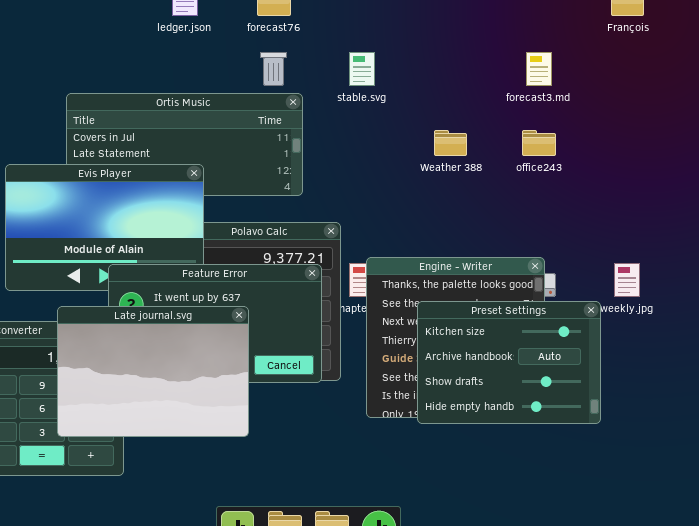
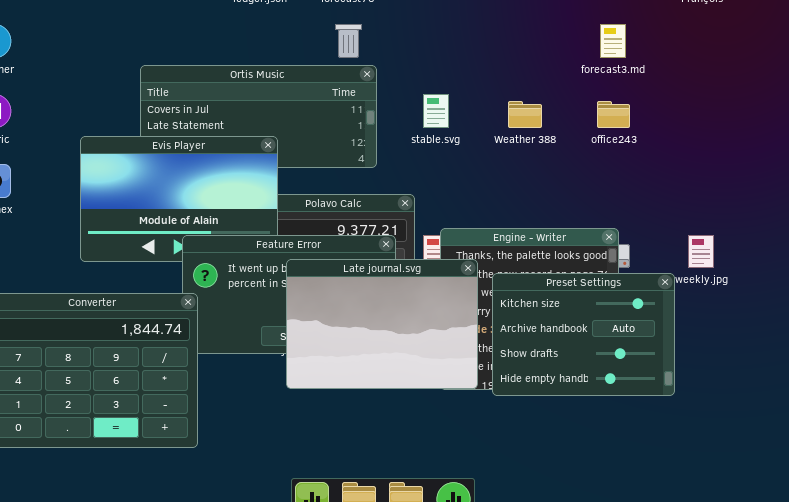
stable.svg: [349,52,375,86] -> [423,94,449,128], moved
Late journal.svg: [57,306,249,437] -> [286,259,478,389], moved

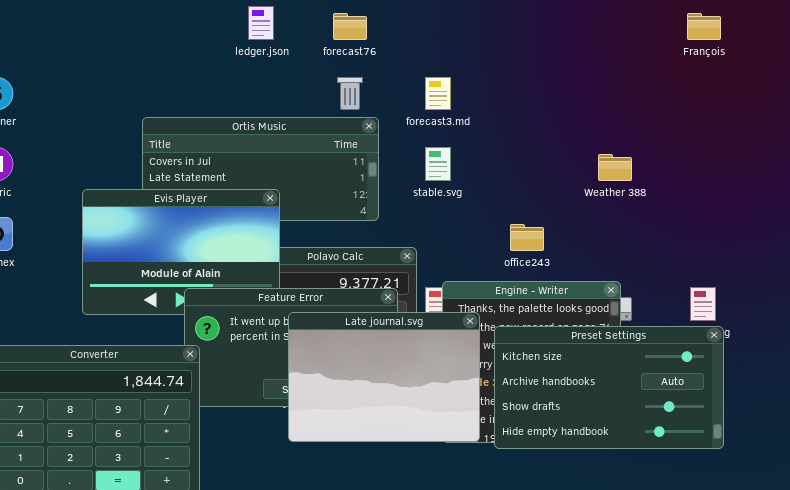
forecast3.md: [600,24,626,58] -> [425,77,451,110], moved
Weather 388: [508,101,542,128] -> [598,154,632,181], moved
office243: [597,101,630,128] -> [510,224,544,251], moved
Preset Settings: [492,273,675,396] -> [494,326,724,449], resized

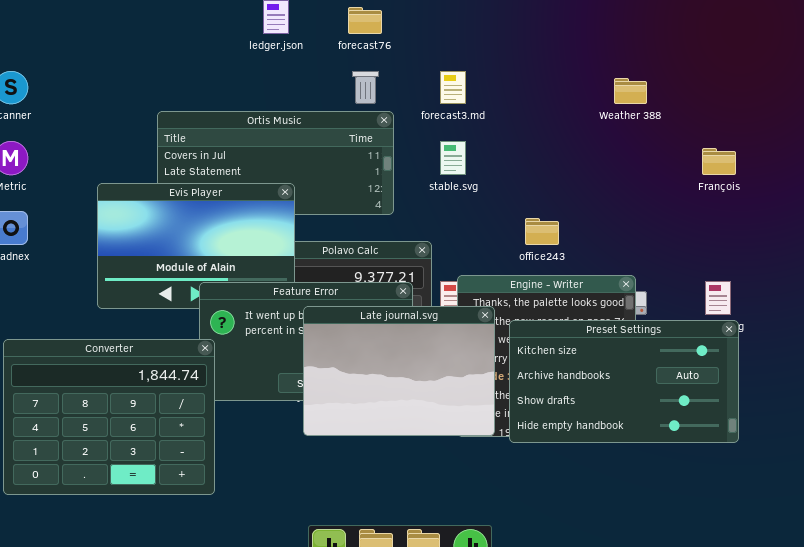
François: [687,13,721,40] -> [702,148,736,175], moved
Weather 388: [598,154,632,181] -> [614,78,647,104], moved

